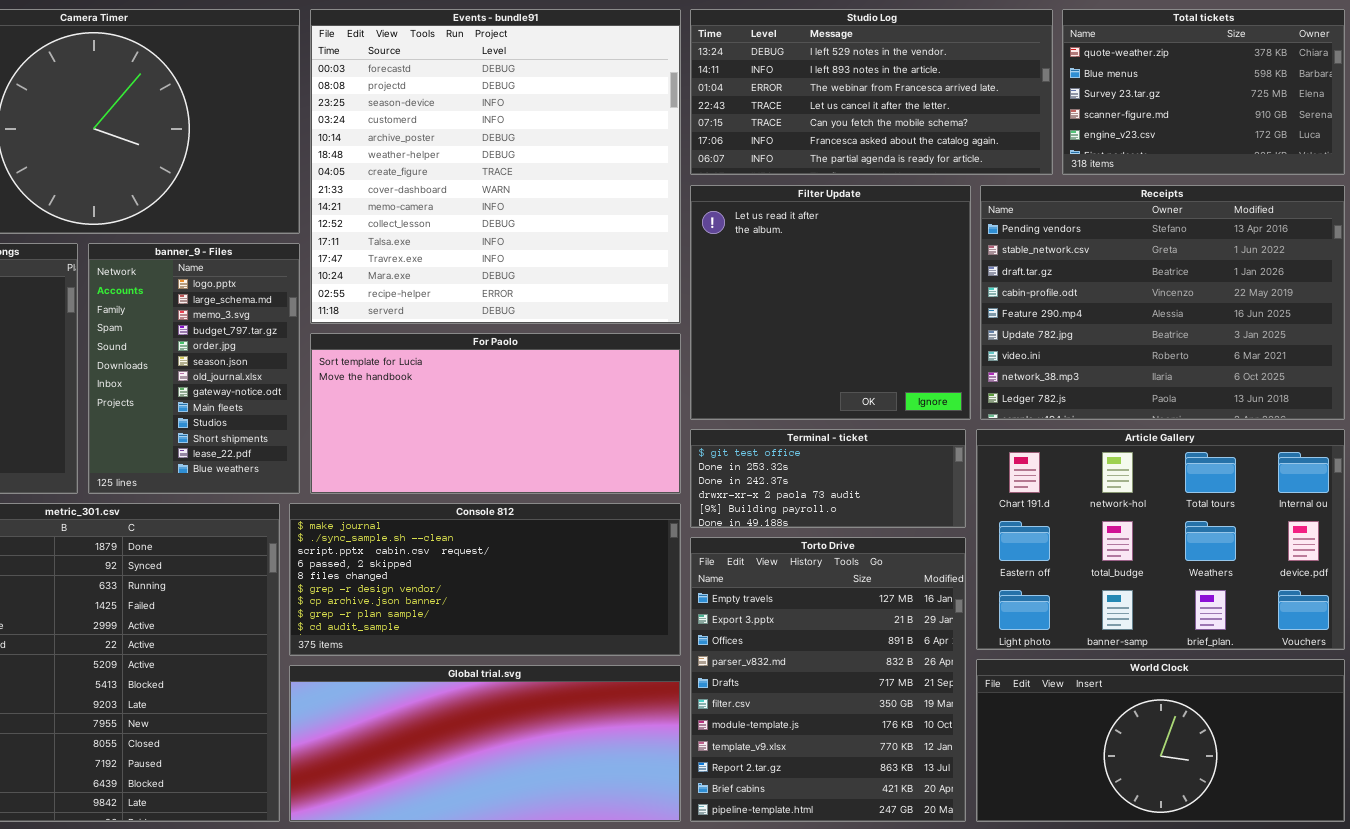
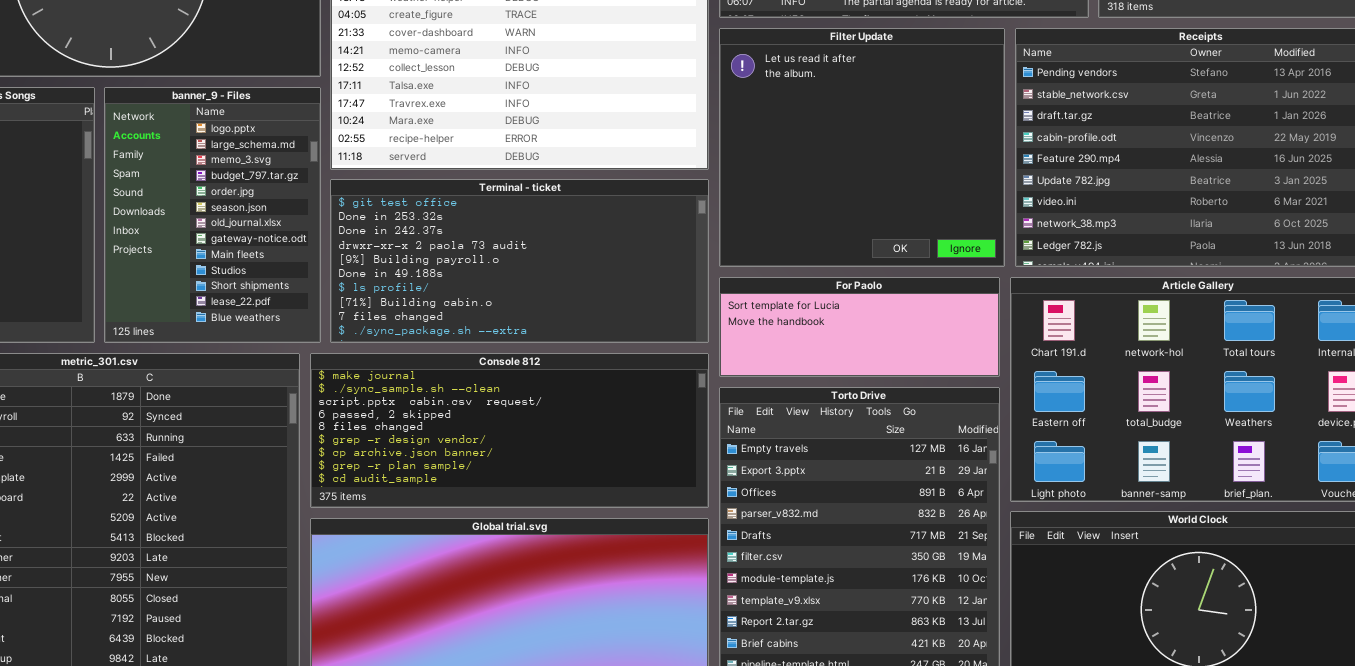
For Paolo: [310,333,681,494] -> [719,277,1000,377], moved, resized
Terminal - ticket: [690,429,966,528] -> [330,179,709,343], moved, resized

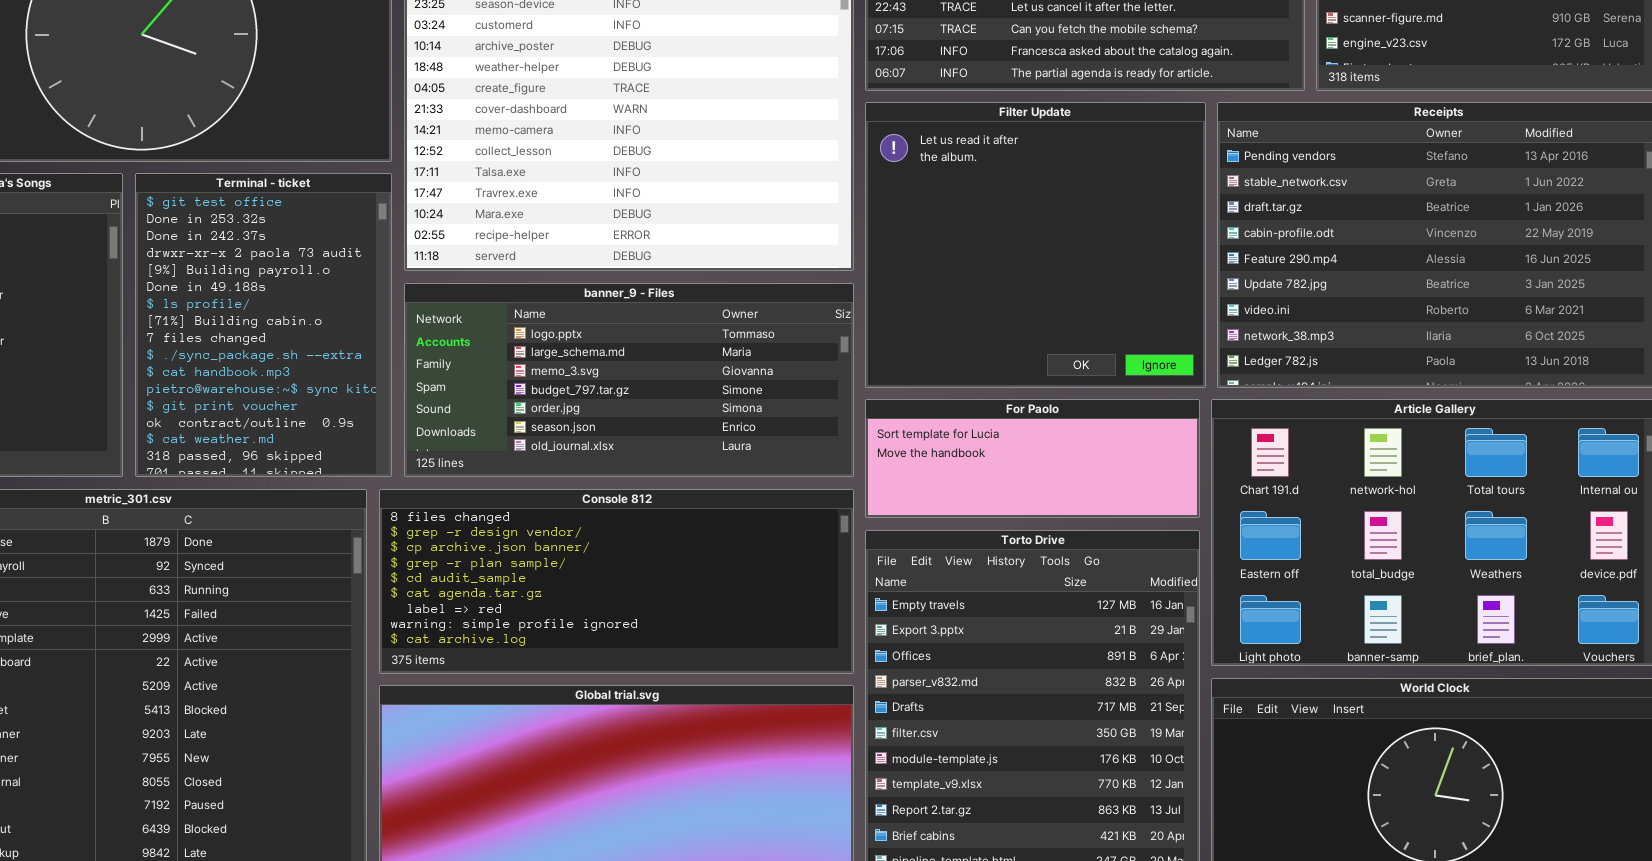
banner_9 - Files: [104,87,321,343] -> [404,283,854,477], moved, resized
Terminal - ticket: [330,179,709,343] -> [135,173,392,477], moved, resized
Console 812: [310,353,709,508] -> [379,489,854,674], scrolled down 4 rows

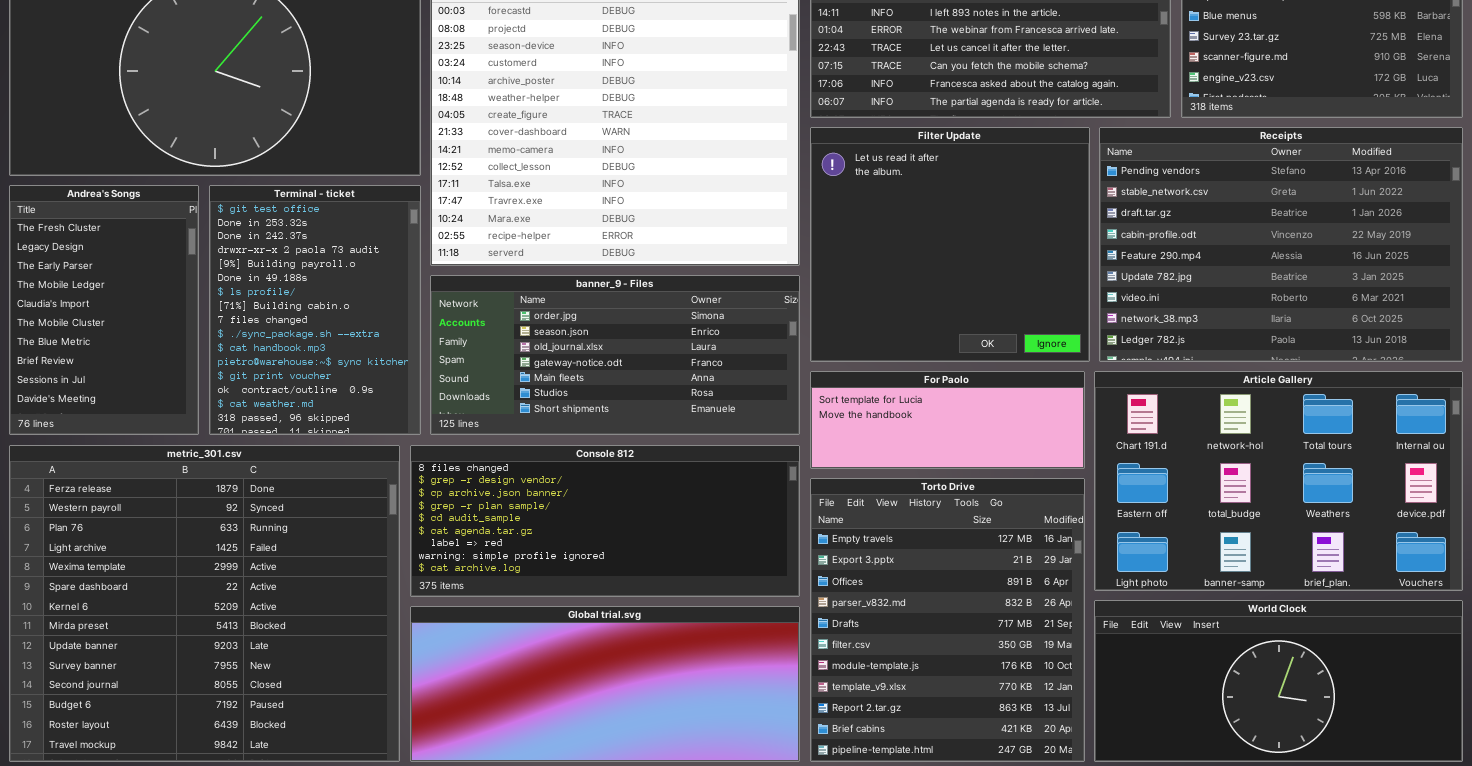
banner_9 - Files: [404,283,854,477] -> [430,275,800,435], scrolled down 4 rows

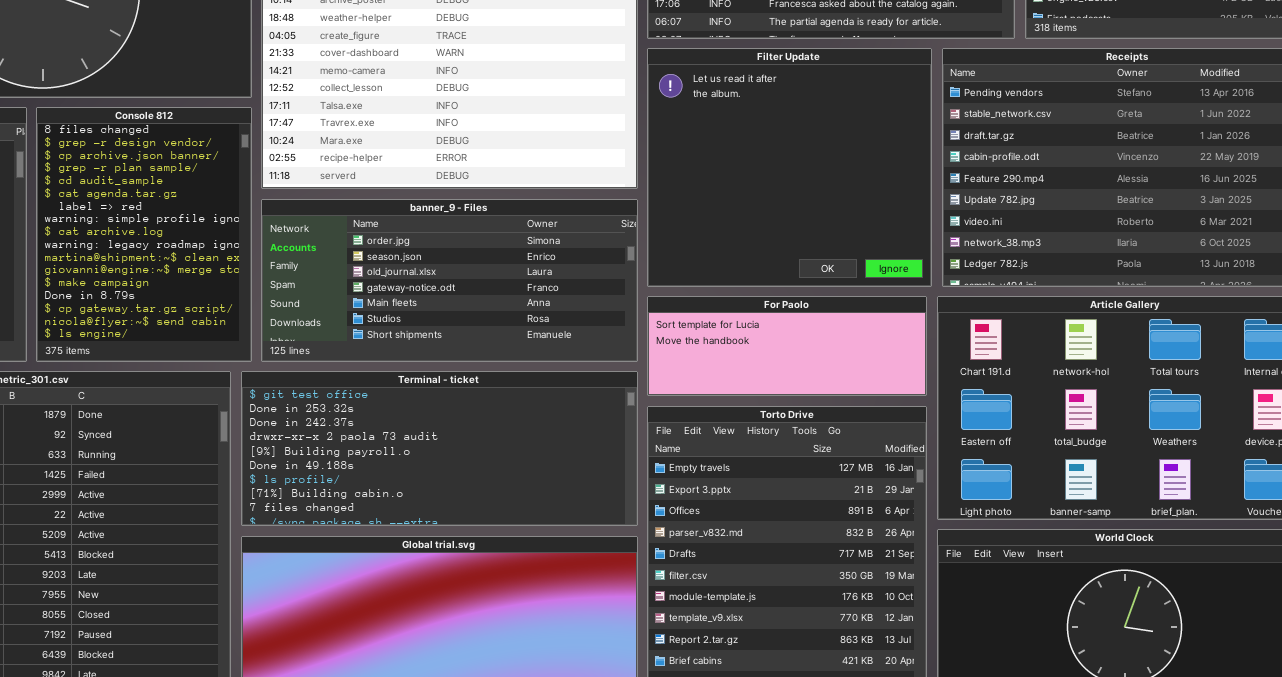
Terminal - ticket: [209,185,421,435] -> [241,371,638,526], moved, resized
Console 812: [410,445,800,597] -> [36,107,252,362], moved, resized

